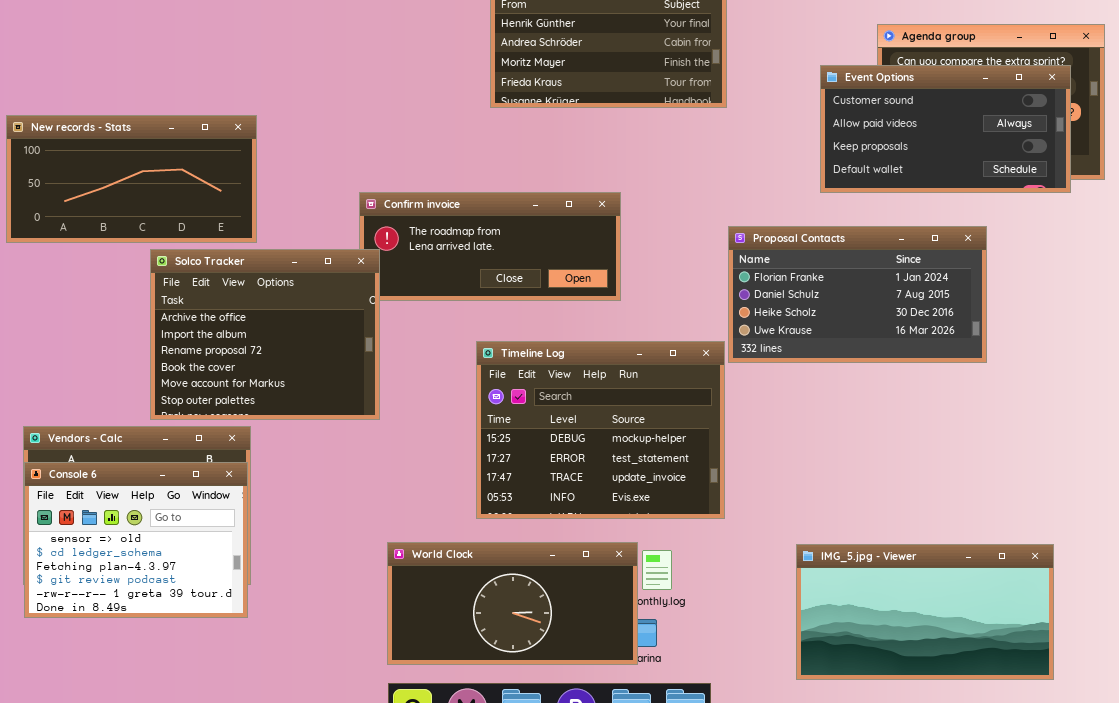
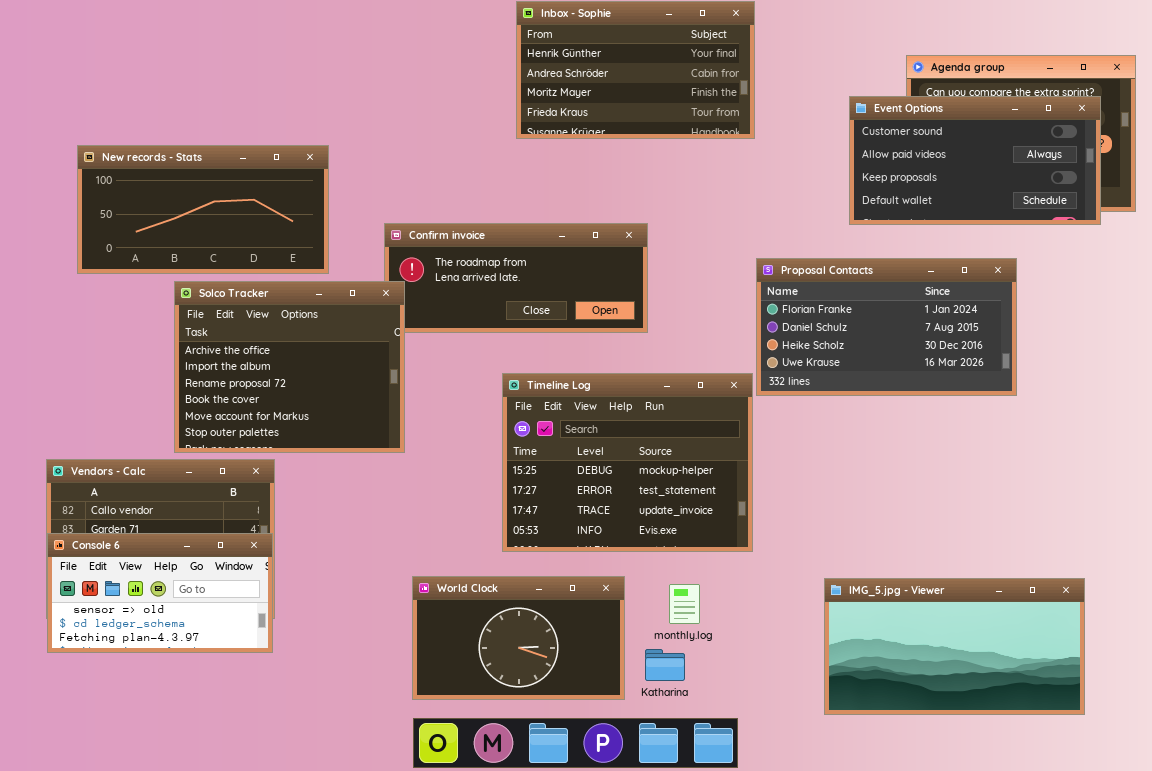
New records - Stats: [6,115,257,243] -> [77,145,329,274], moved
Console 6: [24,462,248,618] -> [47,533,273,653], resized
World Clock: [387,542,638,665] -> [412,576,625,700], resized

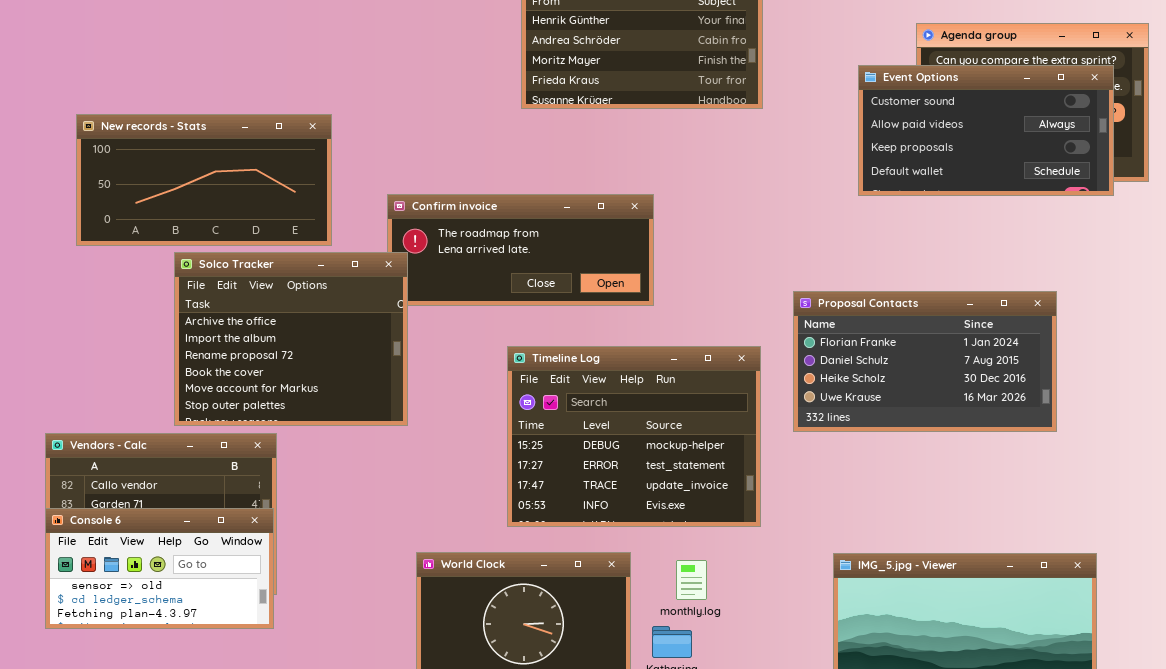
Proposal Contacts: [756,258,1017,396] -> [793,291,1057,432], moved

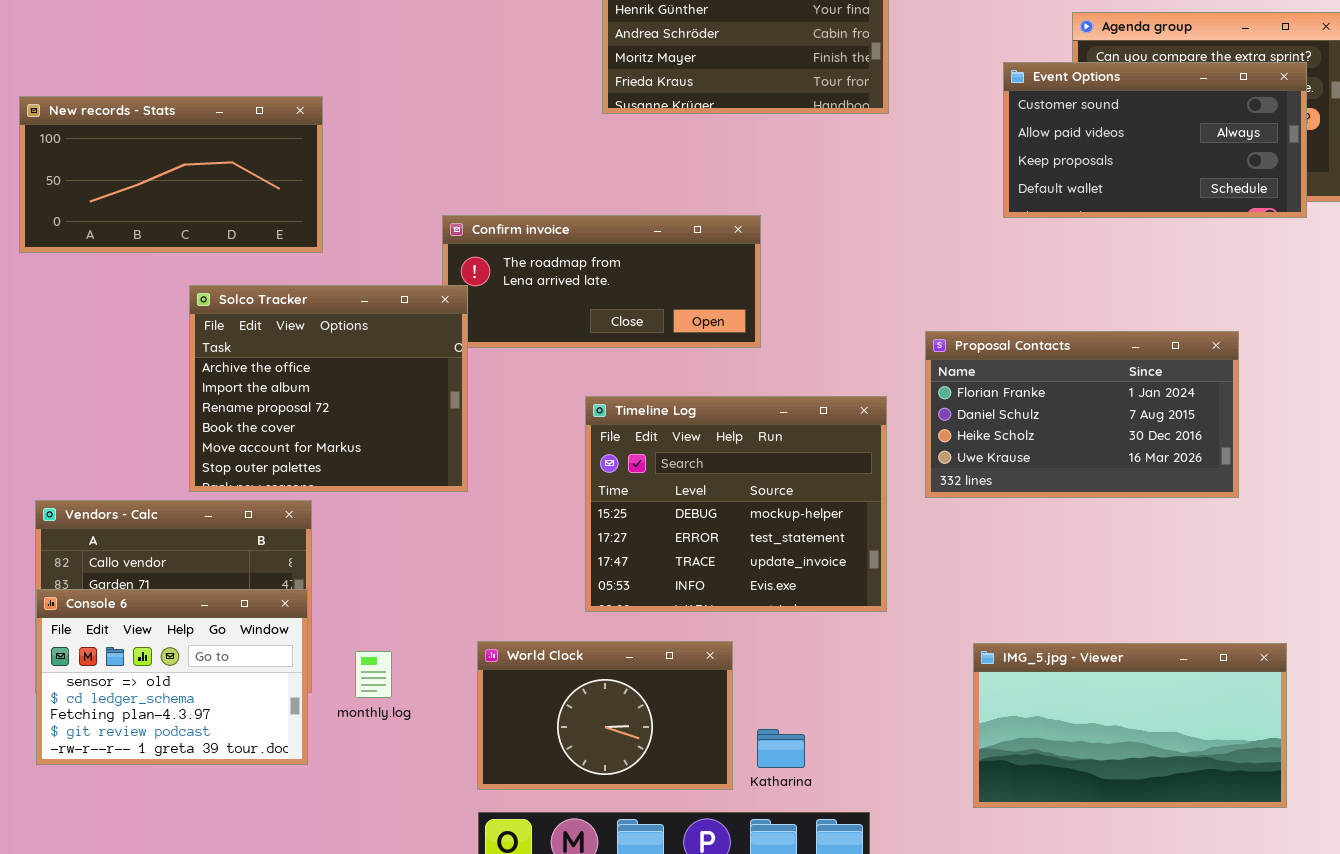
New records - Stats: [76,114,332,246] -> [19,96,323,253], moved
Console 6: [45,508,274,629] -> [36,589,308,765], resized
monthly.log: [676,560,707,600] -> [355,651,392,698], moved

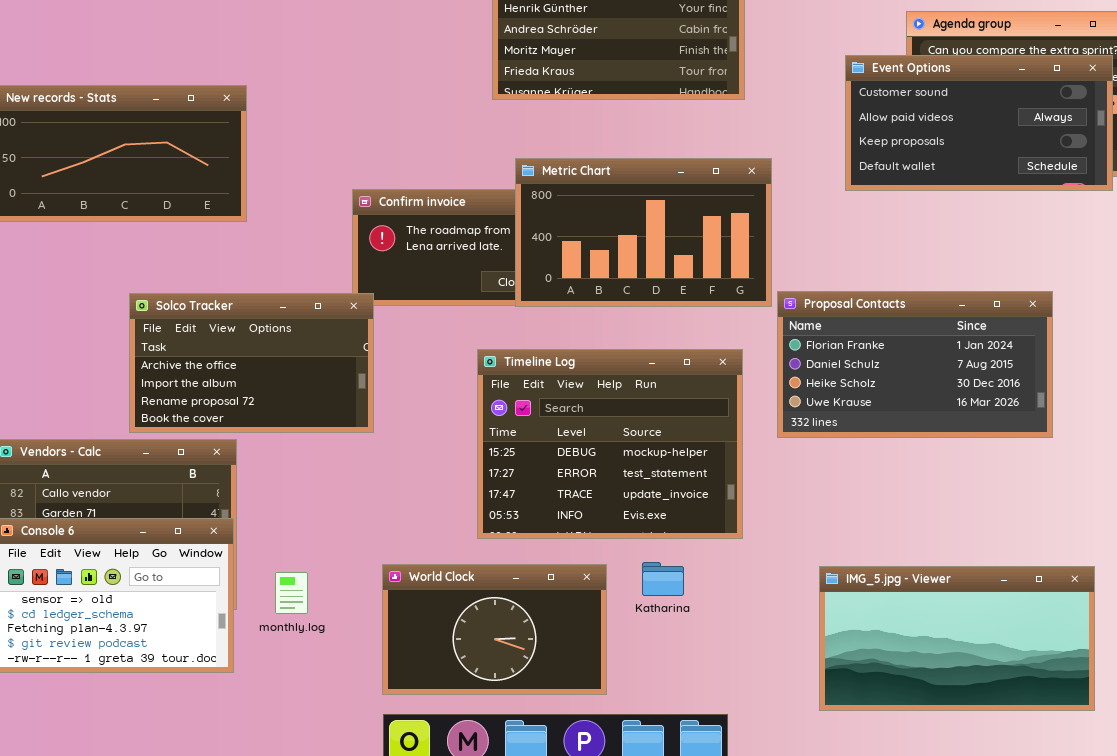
Metric Chart: none -> [515,158,772,307], opened
Solco Tracker: [189,285,468,492] -> [129,293,374,433], resized
Katharina: [757,729,805,768] -> [642,562,684,596], moved

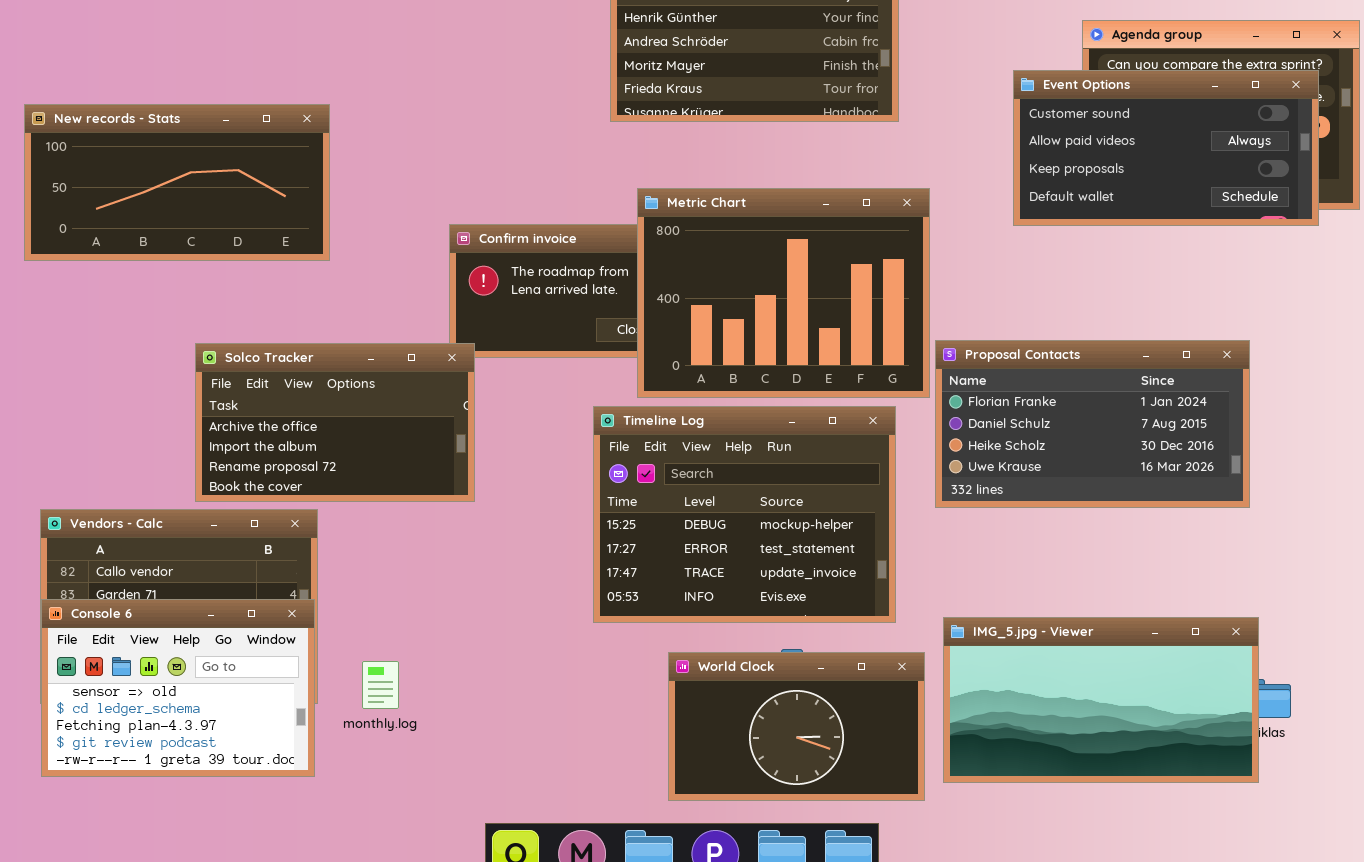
Metric Chart: [515,158,772,307] -> [637,188,930,398], resized
World Clock: [382,564,607,695] -> [668,652,925,801], moved
IMG_5.jpg - Viewer: [819,566,1095,711] -> [943,617,1259,783], moved

